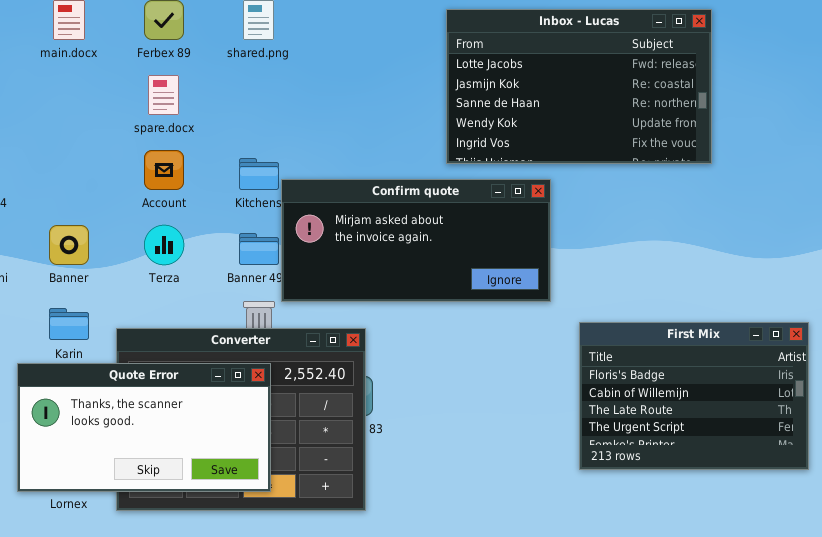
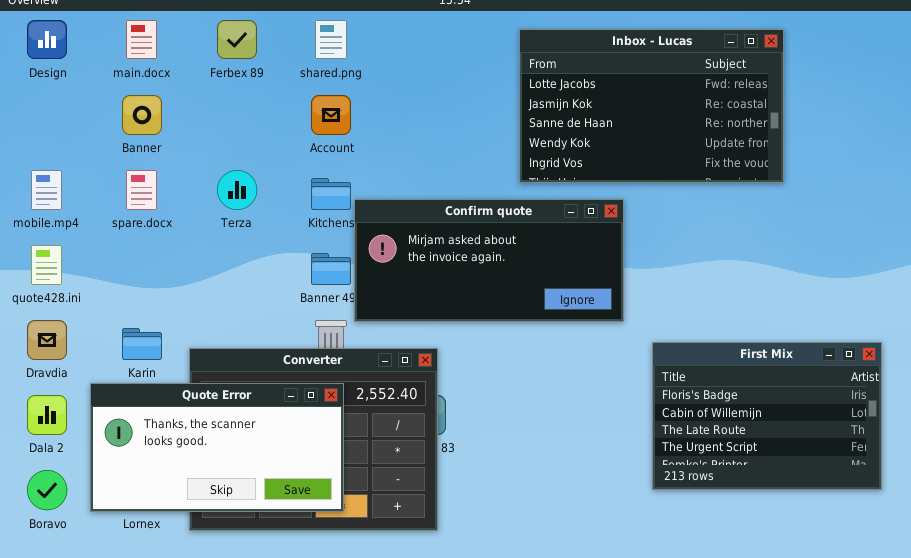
spare.docx: [148,75,179,115] -> [126,170,157,210], moved
Account: [144,150,184,190] -> [311,95,351,135], moved
Banner: [49,225,89,265] -> [122,95,162,135], moved
Terza: [144,225,184,265] -> [217,170,257,210], moved

